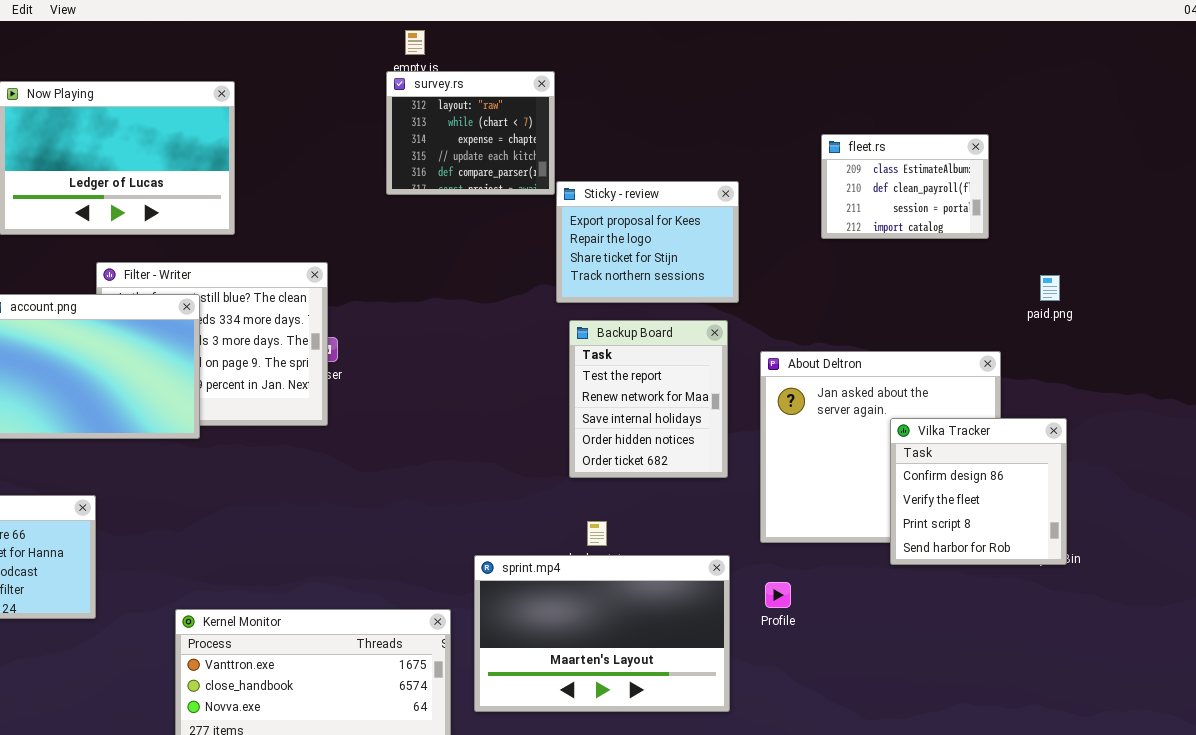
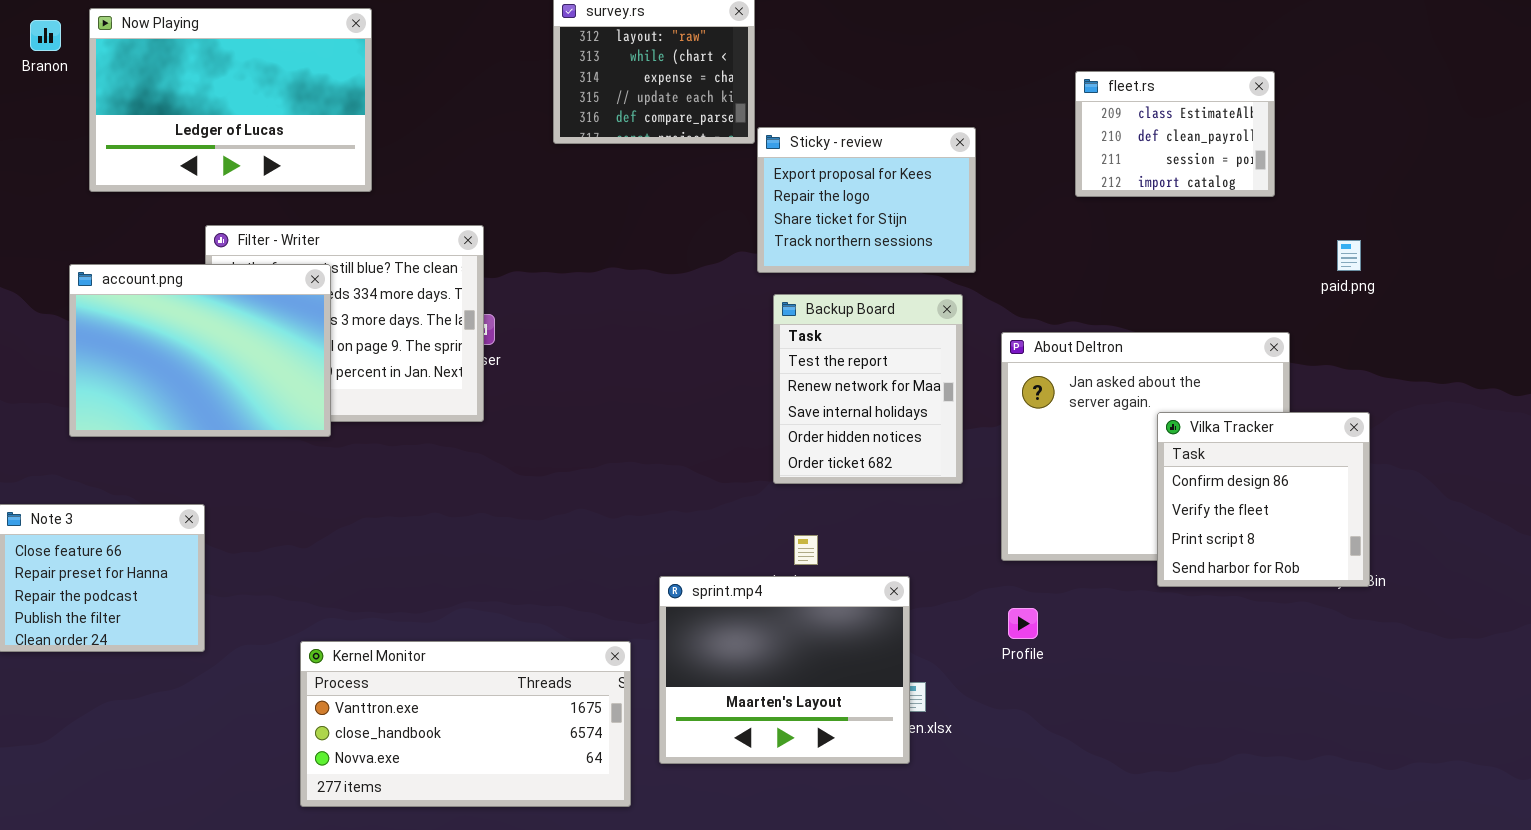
sprint.mp4: [474,555,730,712] -> [659,576,910,764], resized

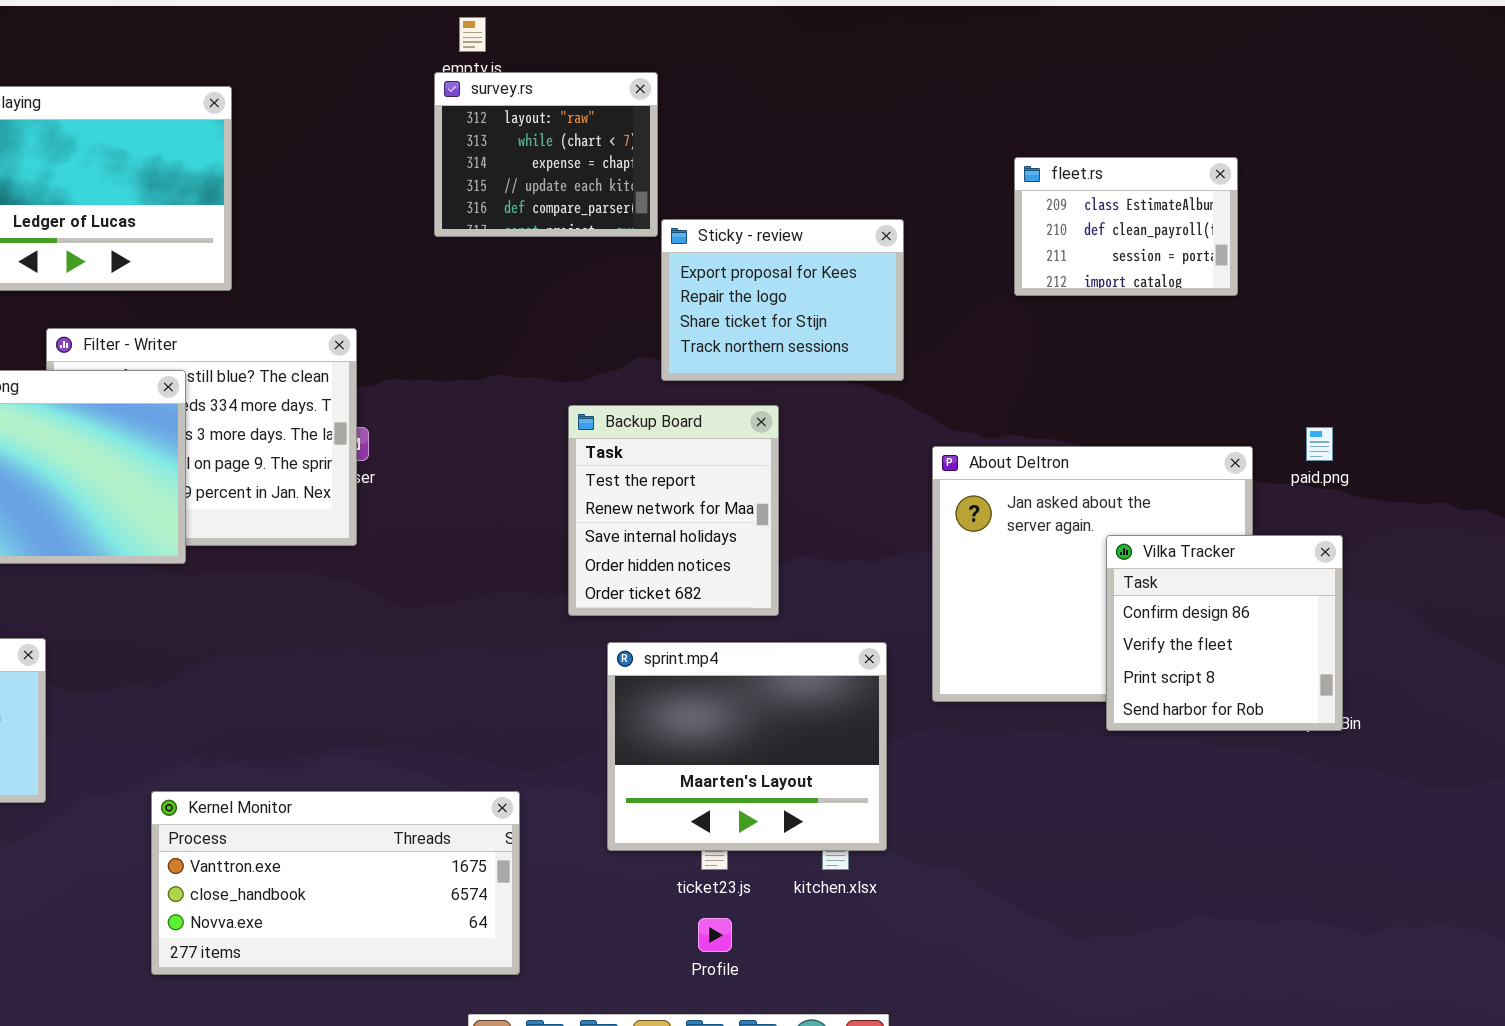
paid.png: [1337,240,1361,271] -> [1306,427,1333,461], moved
Backup Board: [773,294,963,484] -> [568,405,779,616], moved
sprint.mp4: [659,576,910,764] -> [607,642,887,851], moved
Profile: [1008,608,1038,639] -> [698,918,732,952], moved

